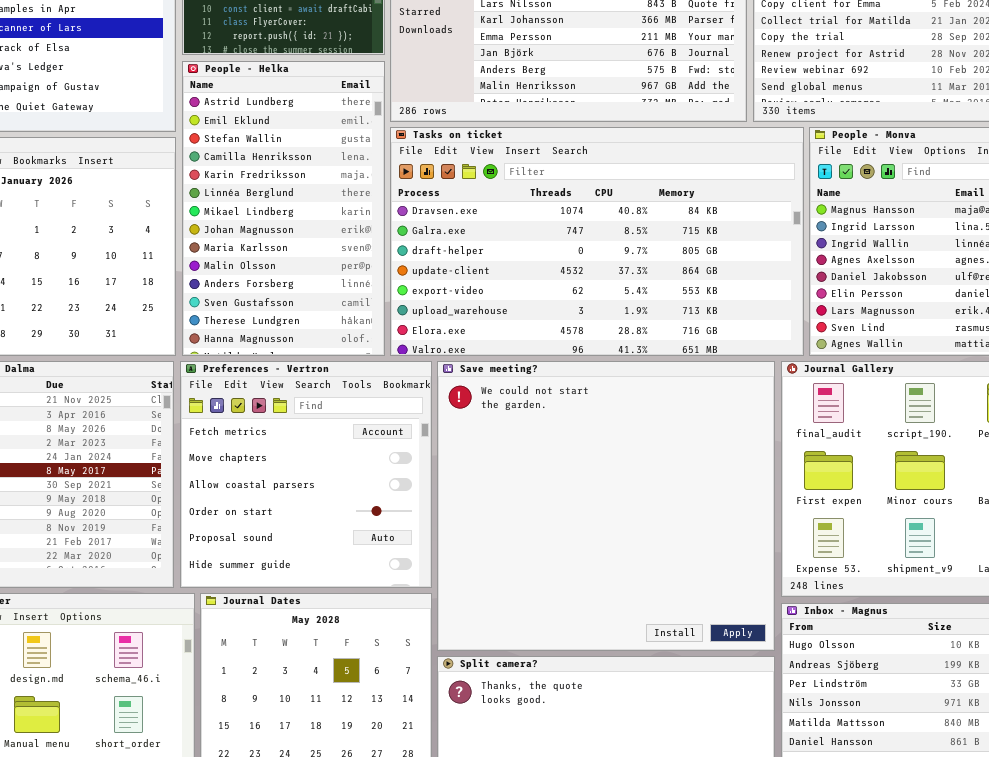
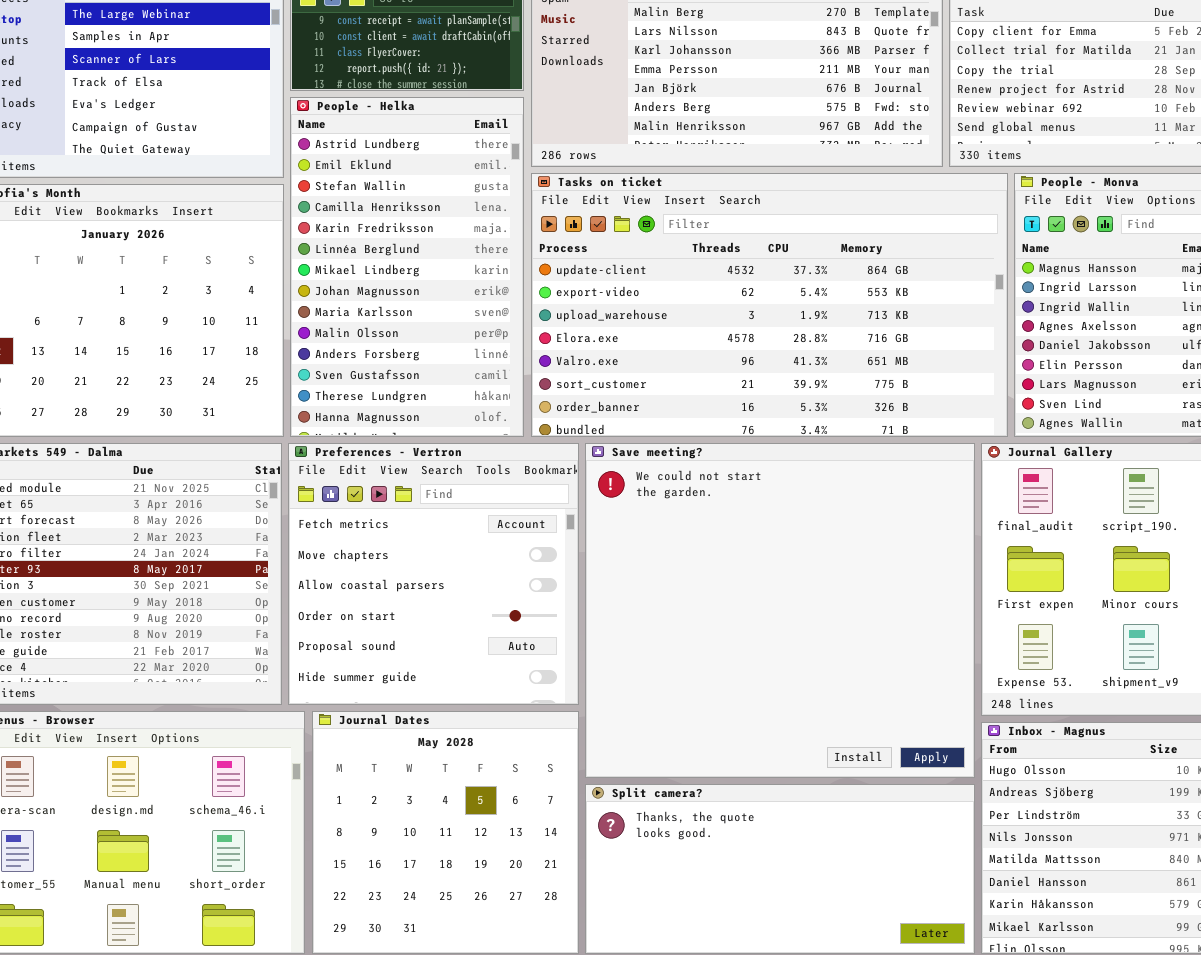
Tasks on ticket: [390,127,804,356] -> [531,173,1008,437], scrolled down 3 rows

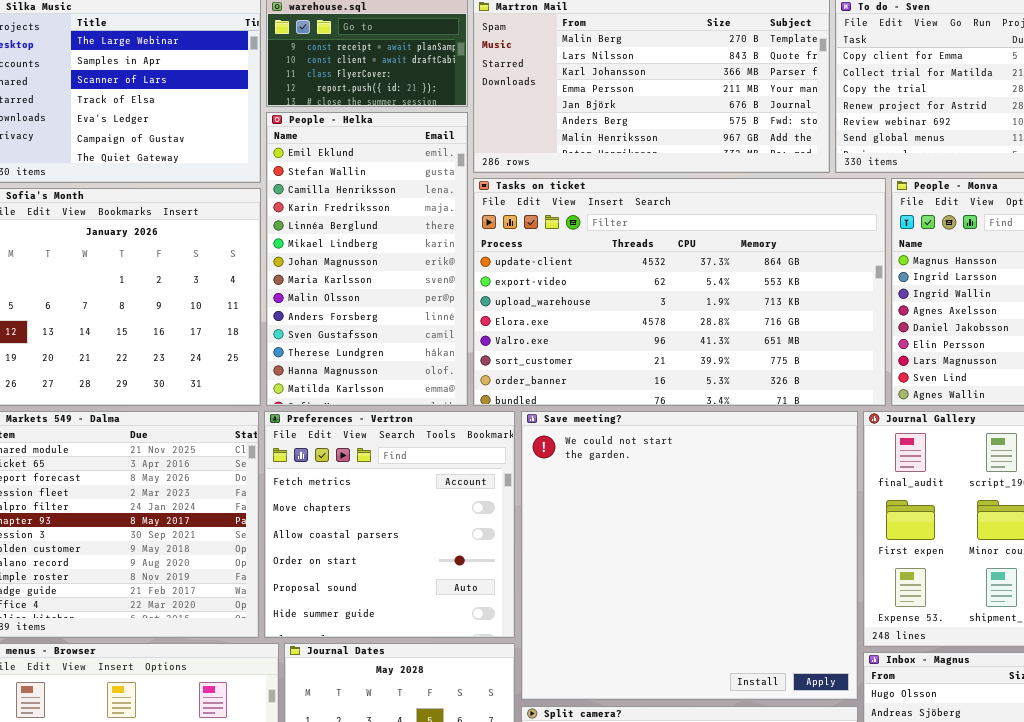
People - Helka: [290,97,524,437] -> [266,112,468,406], scrolled down 1 row

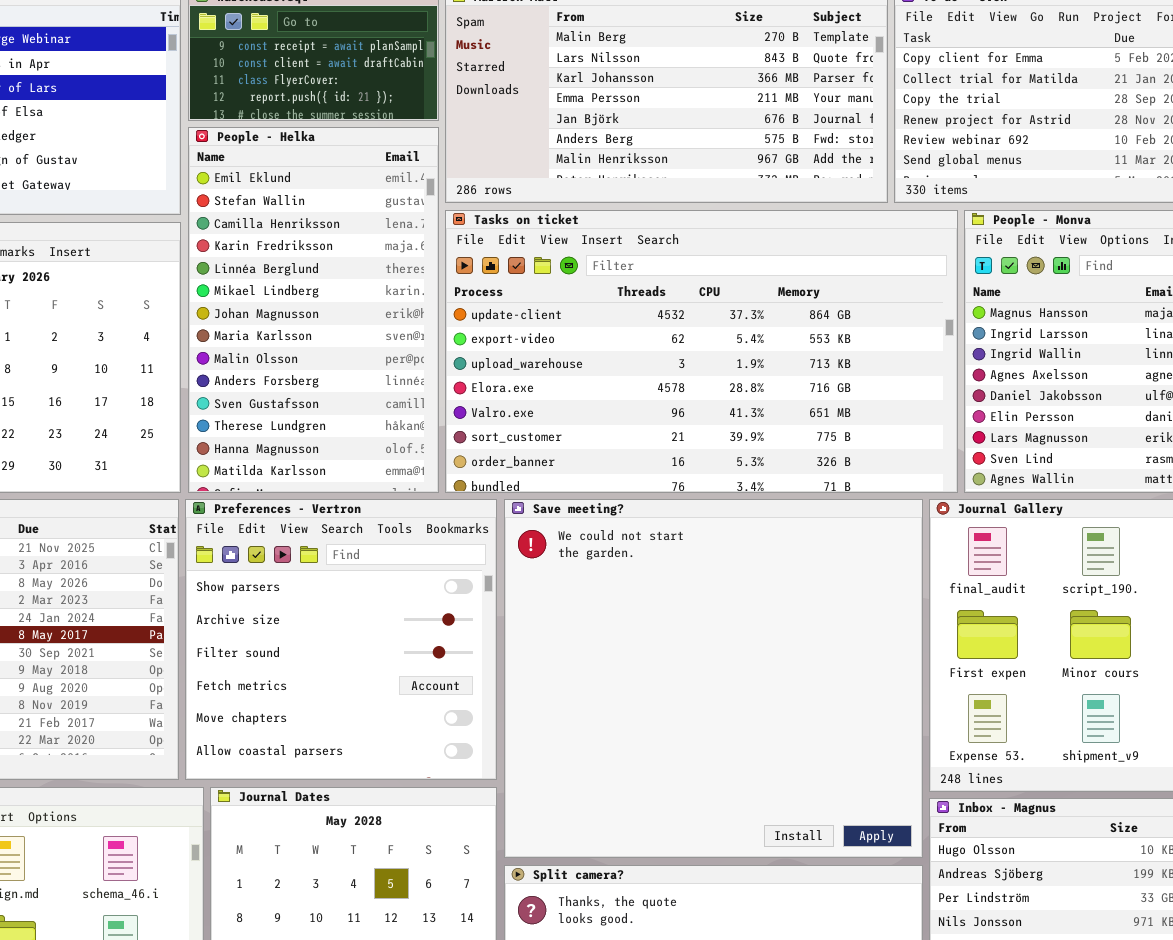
Preferences - Vertron: [264,411,515,638] -> [185,499,497,780], scrolled up 3 rows

